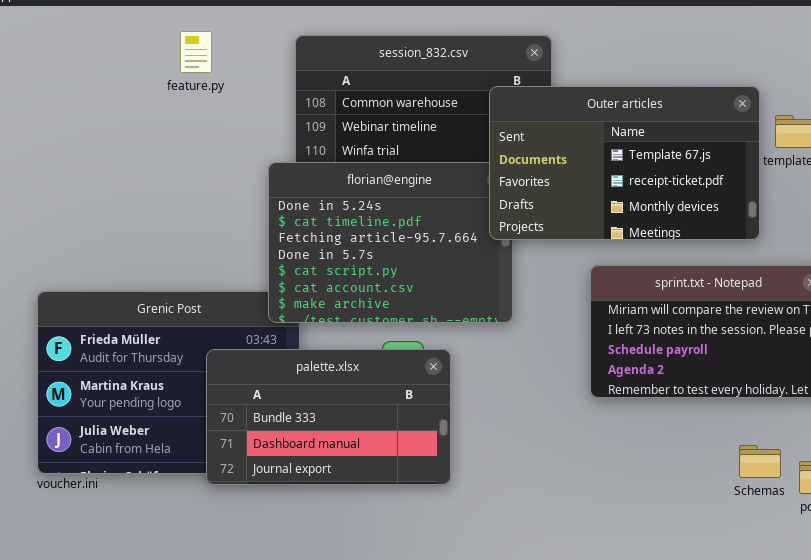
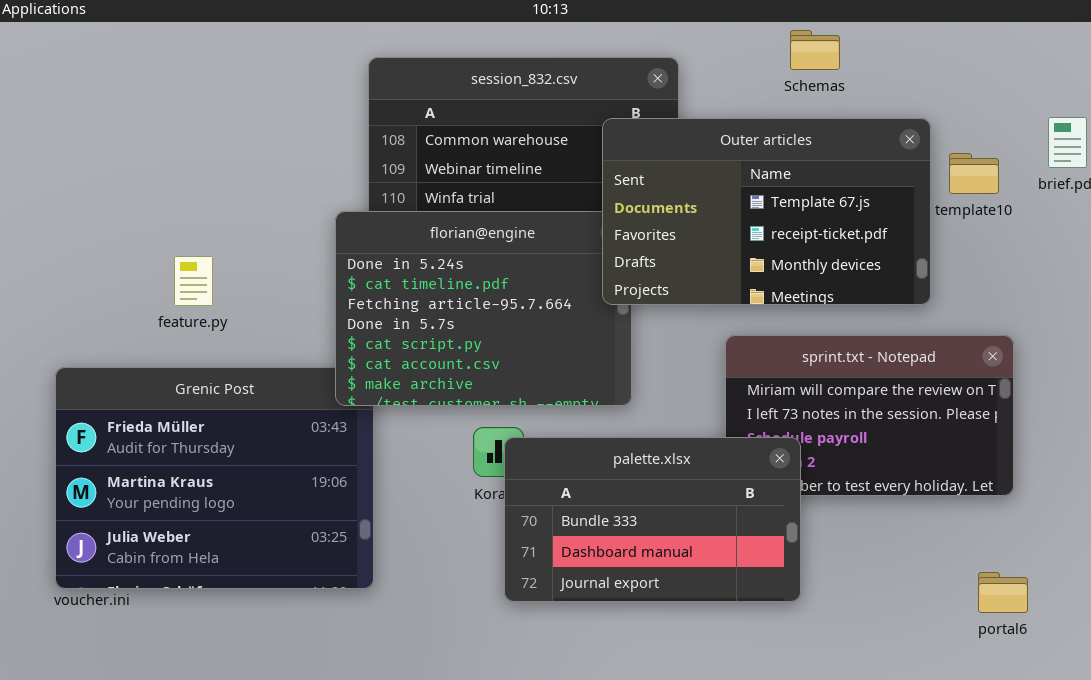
feature.py: [180,31,212,73] -> [174,256,213,306], moved
palette.xlsx: [206,349,451,485] -> [504,437,801,602], moved
Schemas: [739,445,781,478] -> [790,30,840,70], moved

